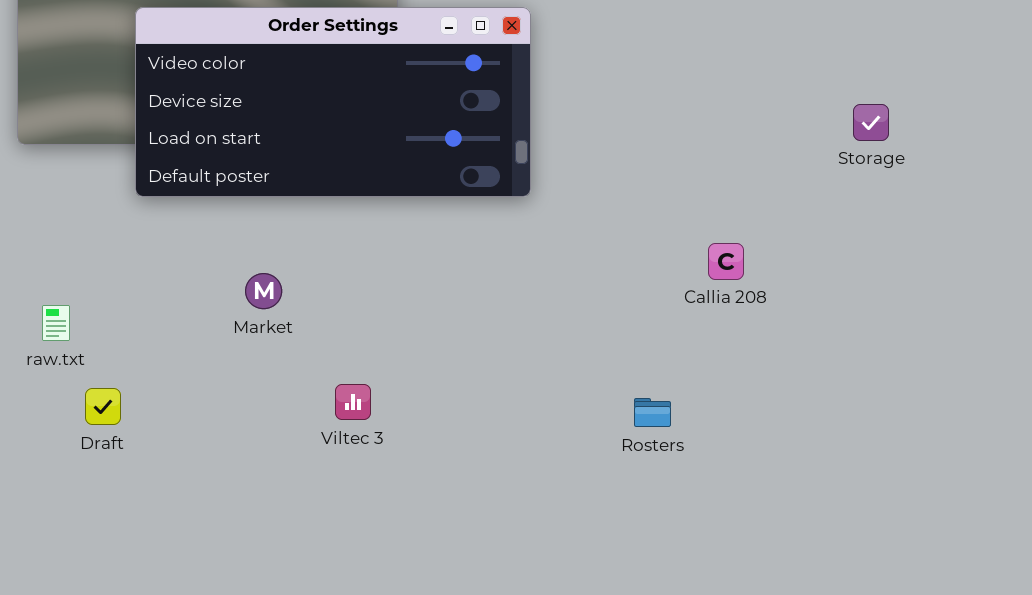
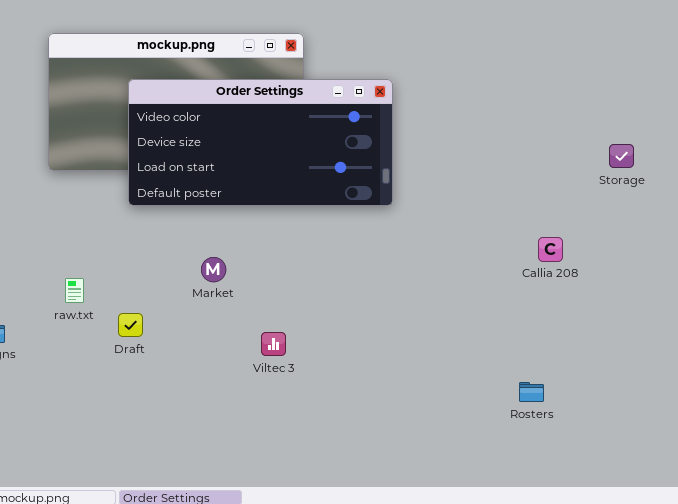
Callia 208: [708,243,744,280] -> [538,237,563,262], moved
Draft: [85,388,121,425] -> [118,313,143,337], moved
Rosters: [634,398,671,427] -> [519,382,544,402], moved

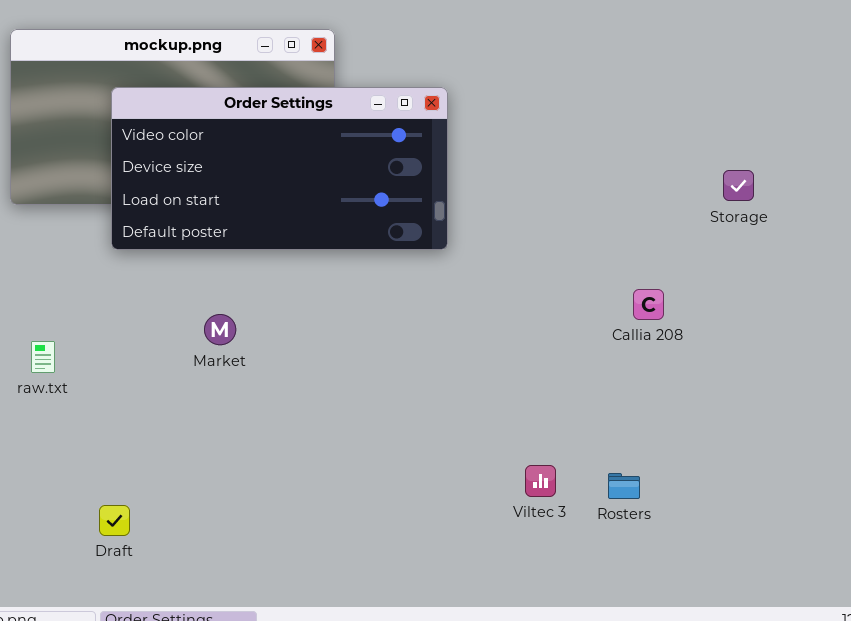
Draft: [118,313,143,337] -> [99,505,130,536], moved
Viltec 3: [261,332,286,356] -> [525,465,556,497], moved

